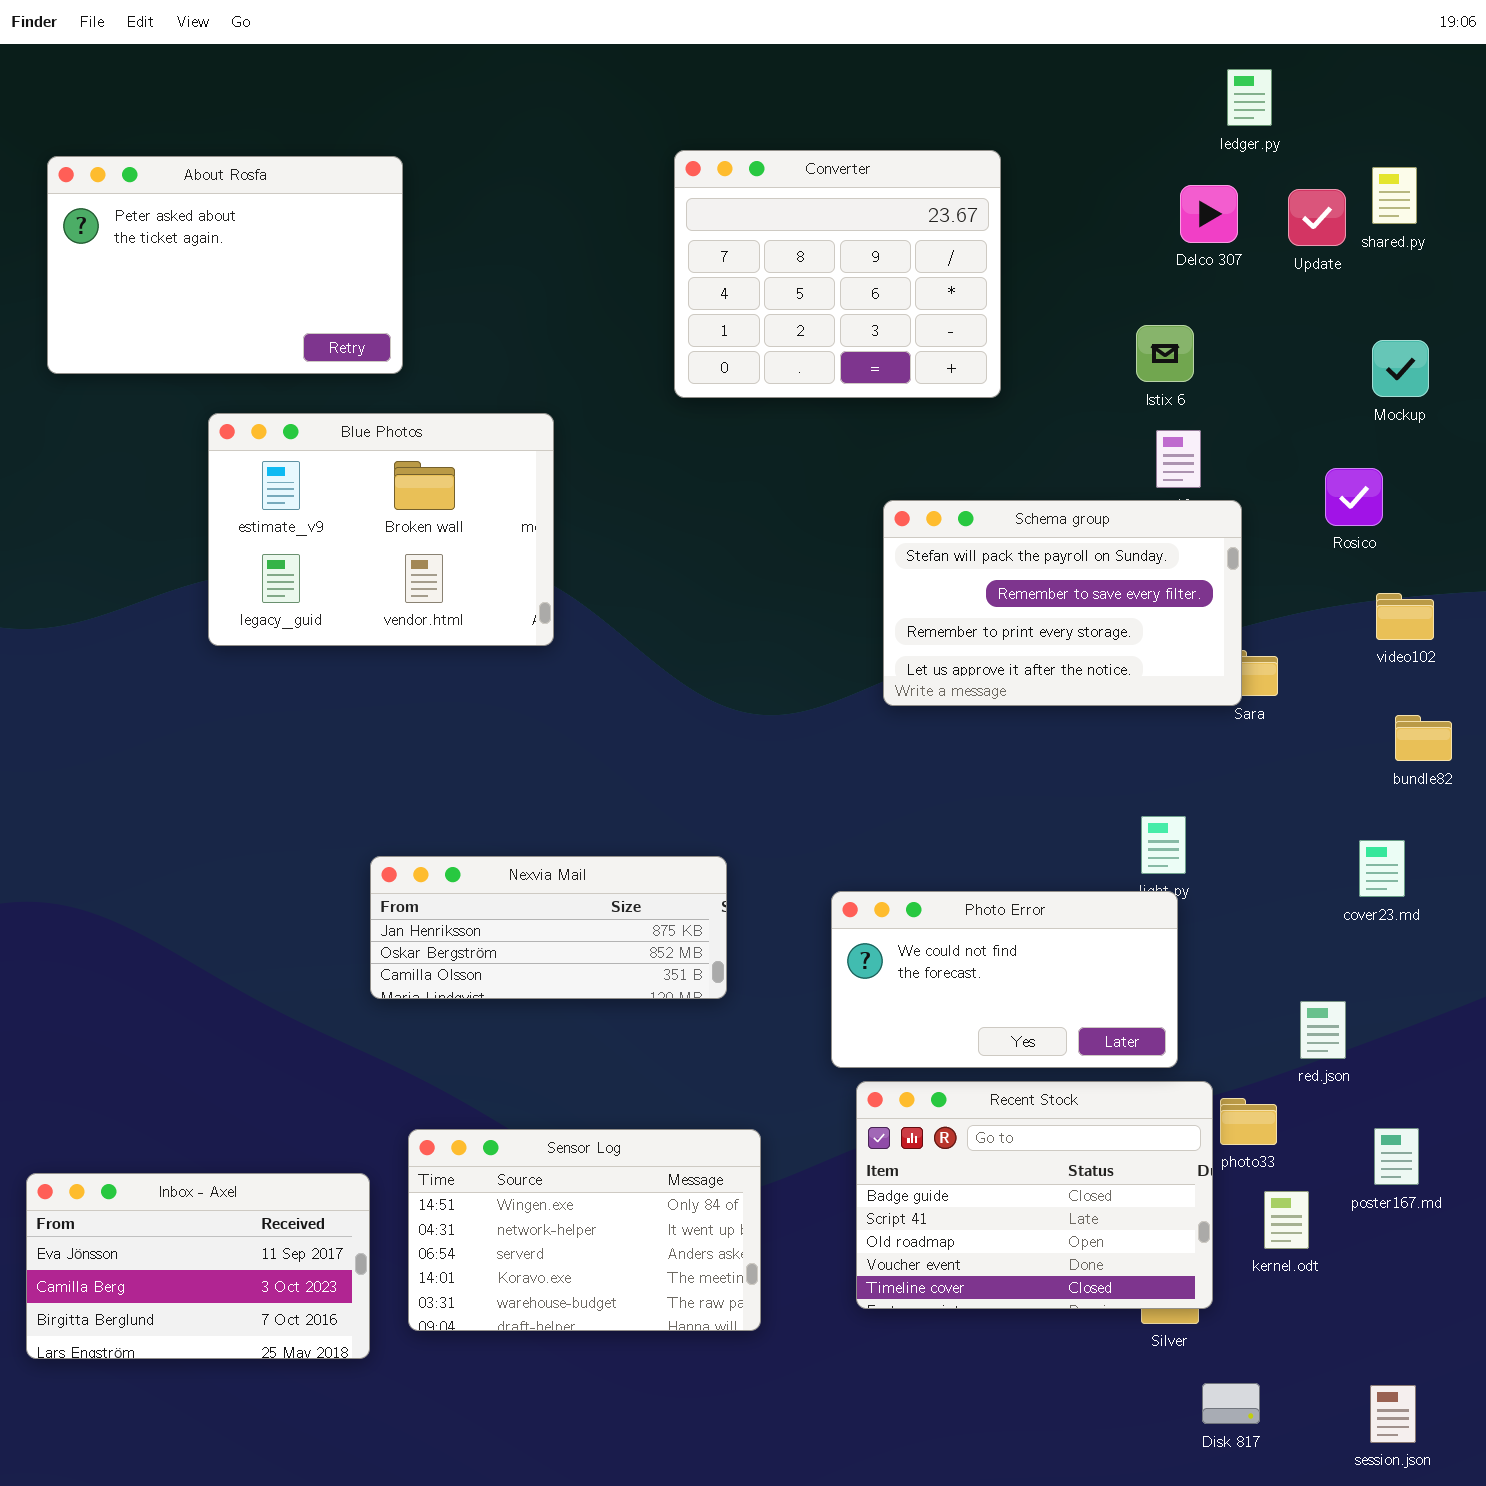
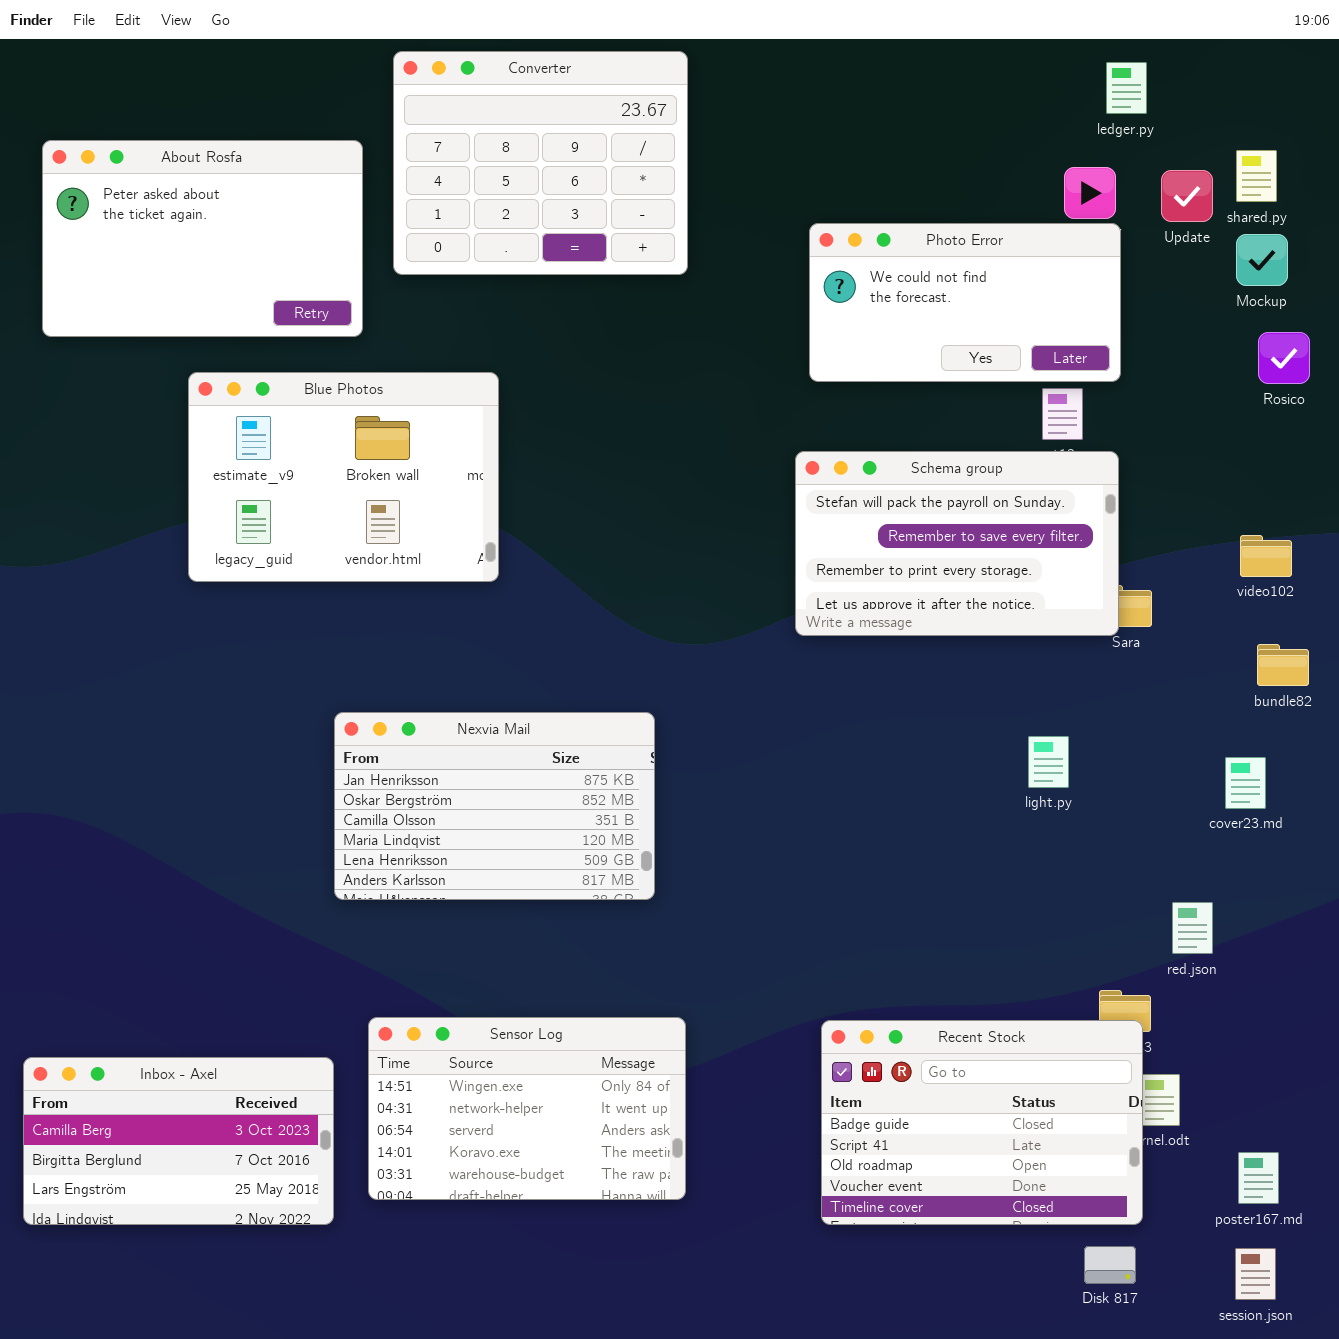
Converter: [674,150,1001,398] -> [393,51,688,275], moved
Mockup: [1372,340,1429,397] -> [1236,234,1288,286], moved
Rosico: [1325,468,1383,526] -> [1258,332,1310,384], moved
Nexvia Mail: [370,856,727,999] -> [334,712,655,900], resized
Photo Error: [831,891,1178,1068] -> [809,223,1121,382], moved
Recent Stock: [856,1081,1213,1309] -> [821,1020,1143,1225], moved
poster167.md: [1374,1128,1419,1185] -> [1238,1152,1279,1204], moved
Inbox - Axel: [26,1173,370,1359] -> [23,1057,334,1225], scrolled down 1 row

